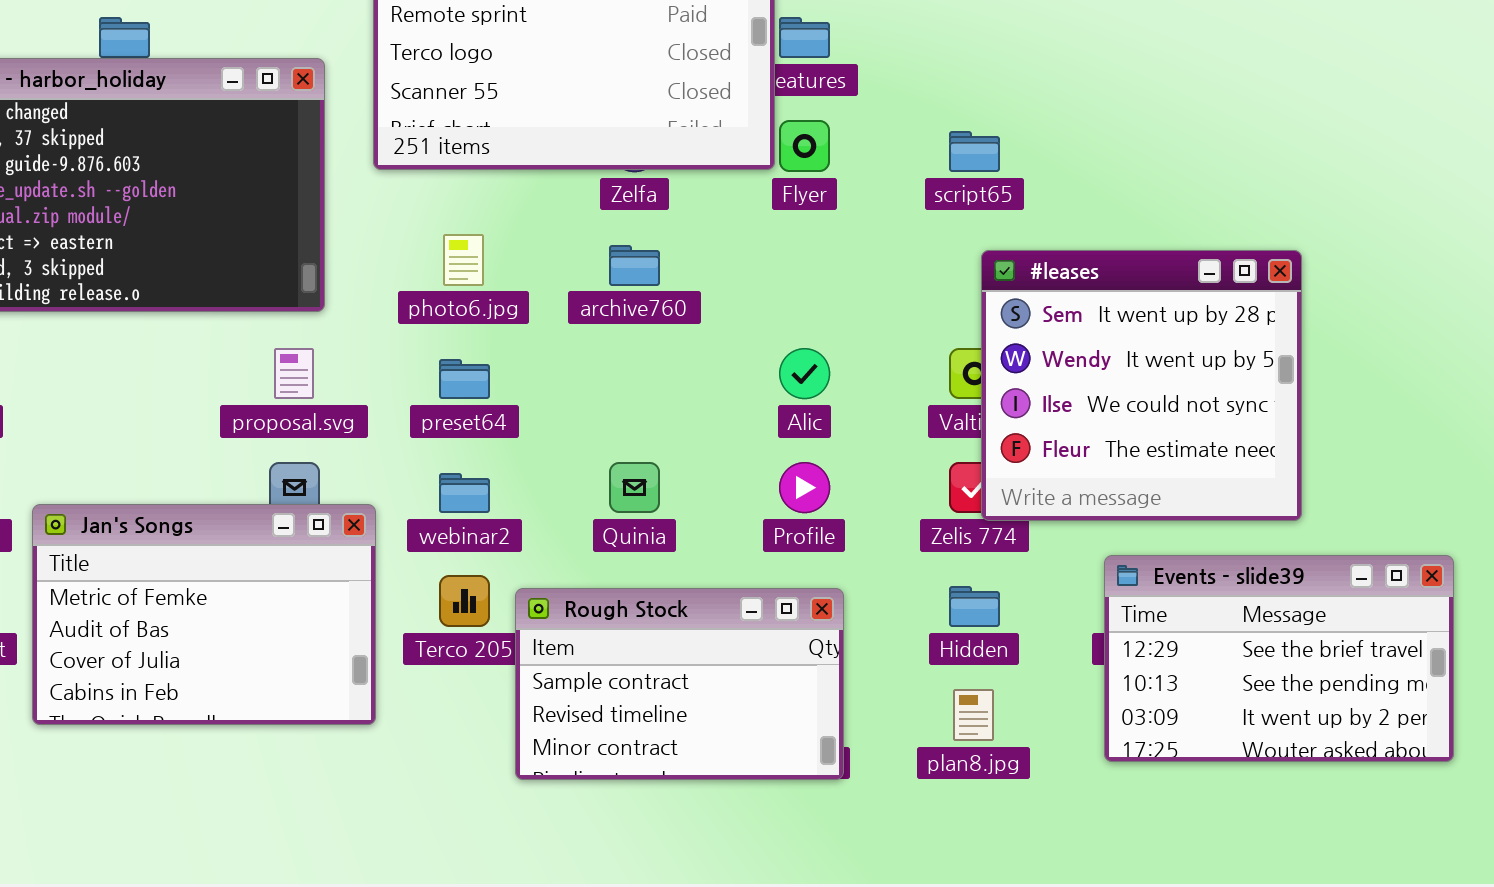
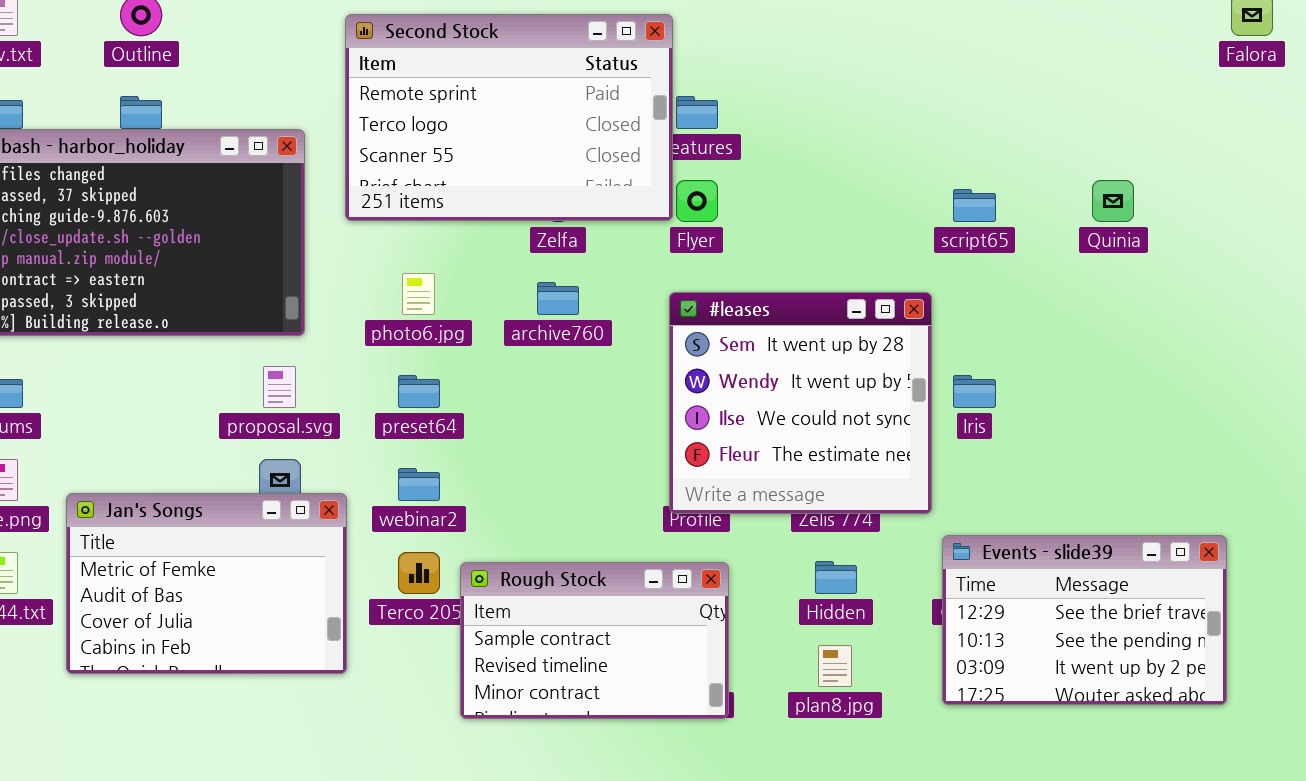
script65: [949,131,1000,172] -> [953,189,996,222], moved
#leases: [981,250,1302,521] -> [669,292,932,514], moved
Quinia: [609,462,660,513] -> [1092,180,1134,222], moved

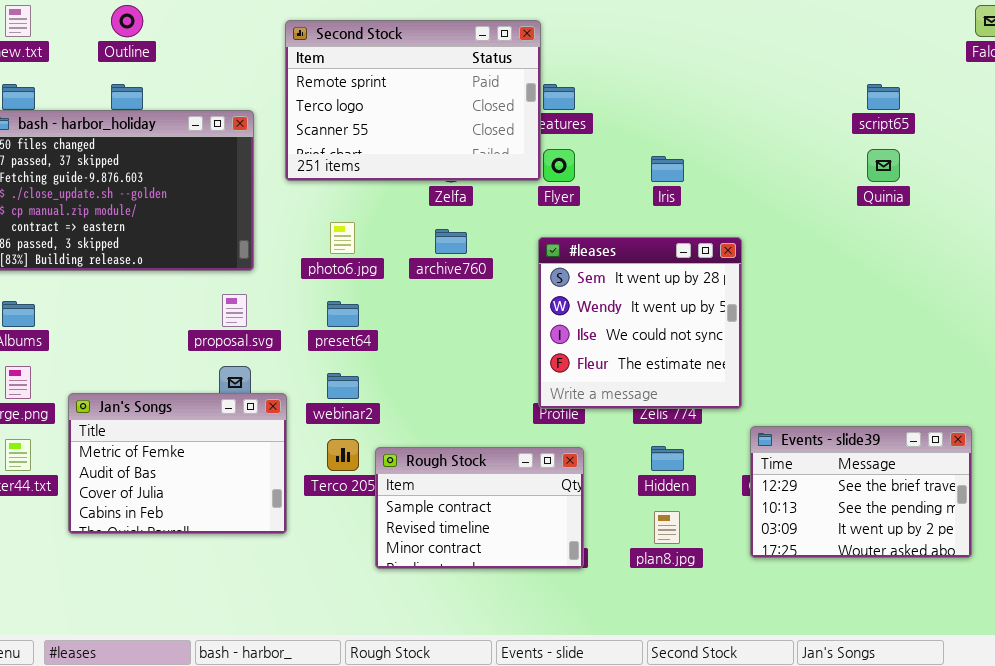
script65: [953,189,996,222] -> [867,84,900,110], moved
Iris: [953,375,996,408] -> [651,156,684,182], moved

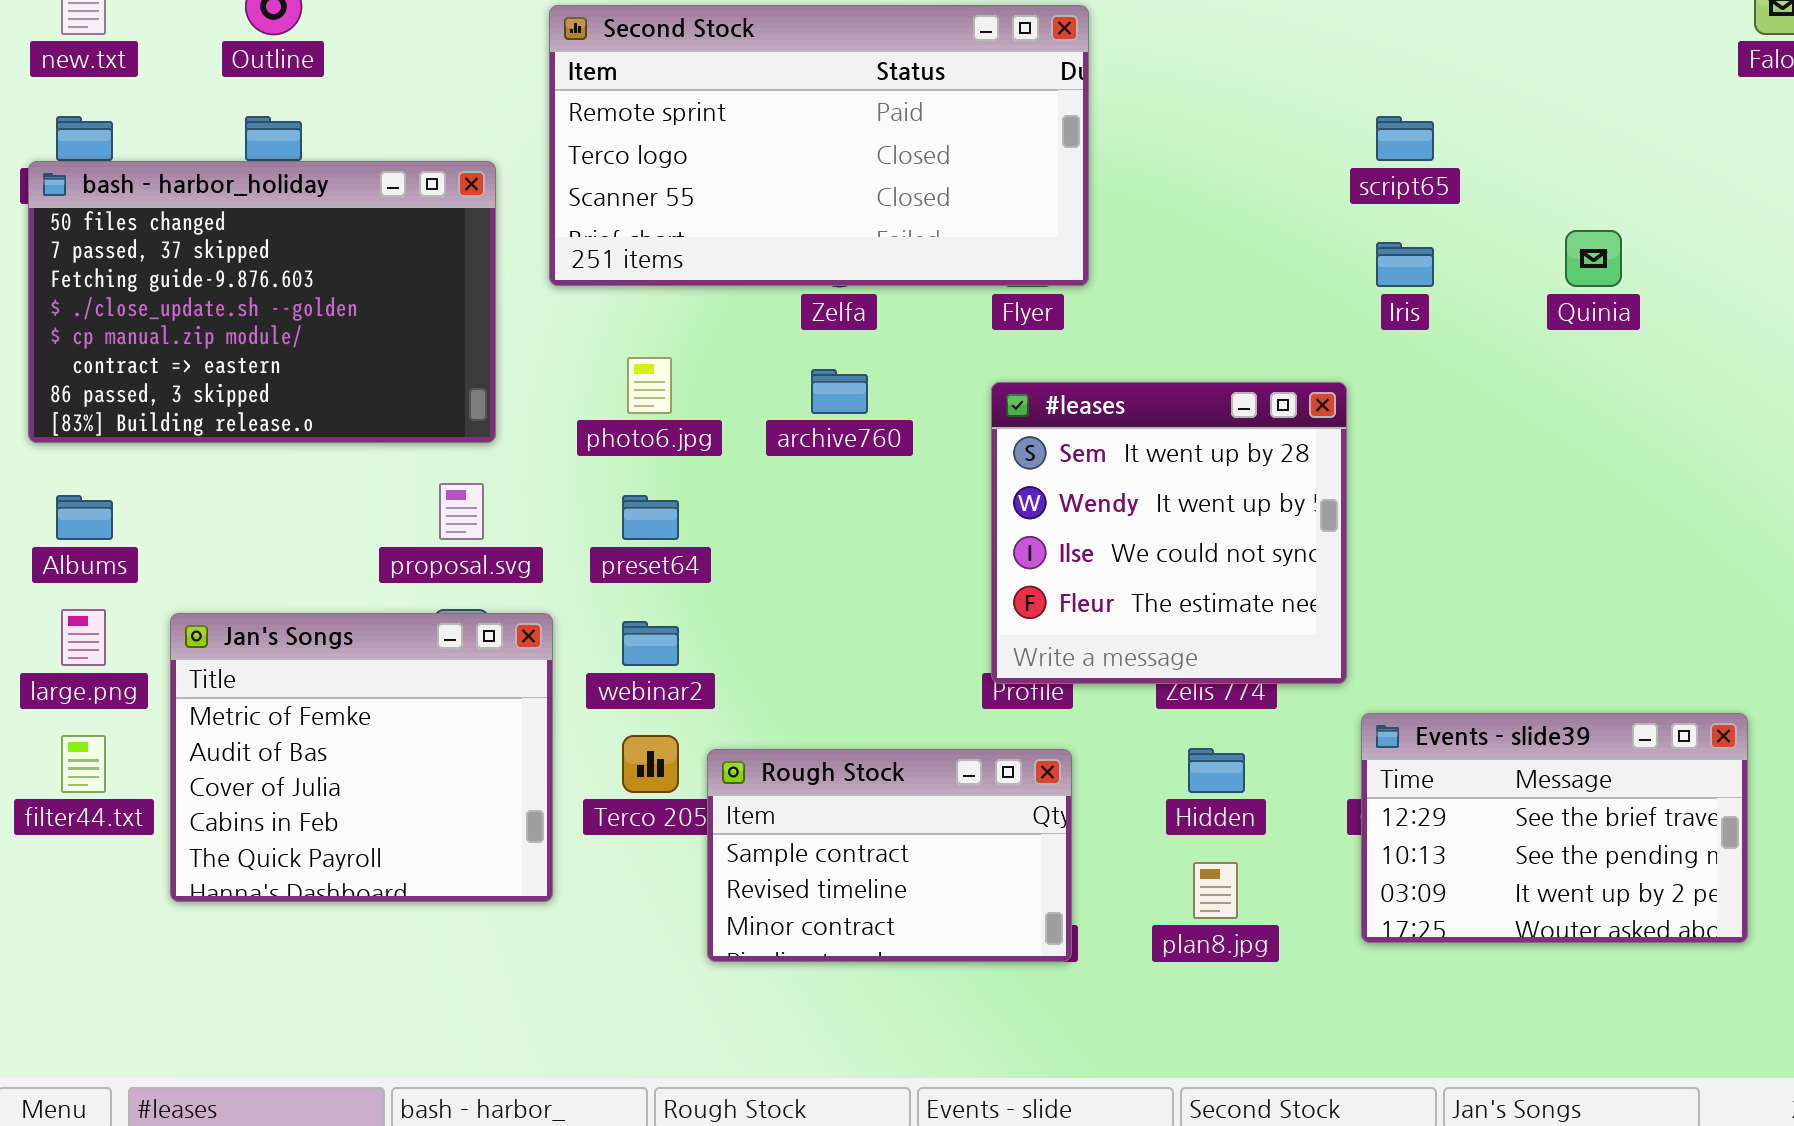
Second Stock: [285,20,541,181] -> [549,5,1089,286], resized
script65: [867,84,900,110] -> [1376,116,1434,161], moved
Iris: [651,156,684,182] -> [1376,242,1434,287], moved
Jan's Songs: [68,393,287,534] -> [170,613,553,902], resized

